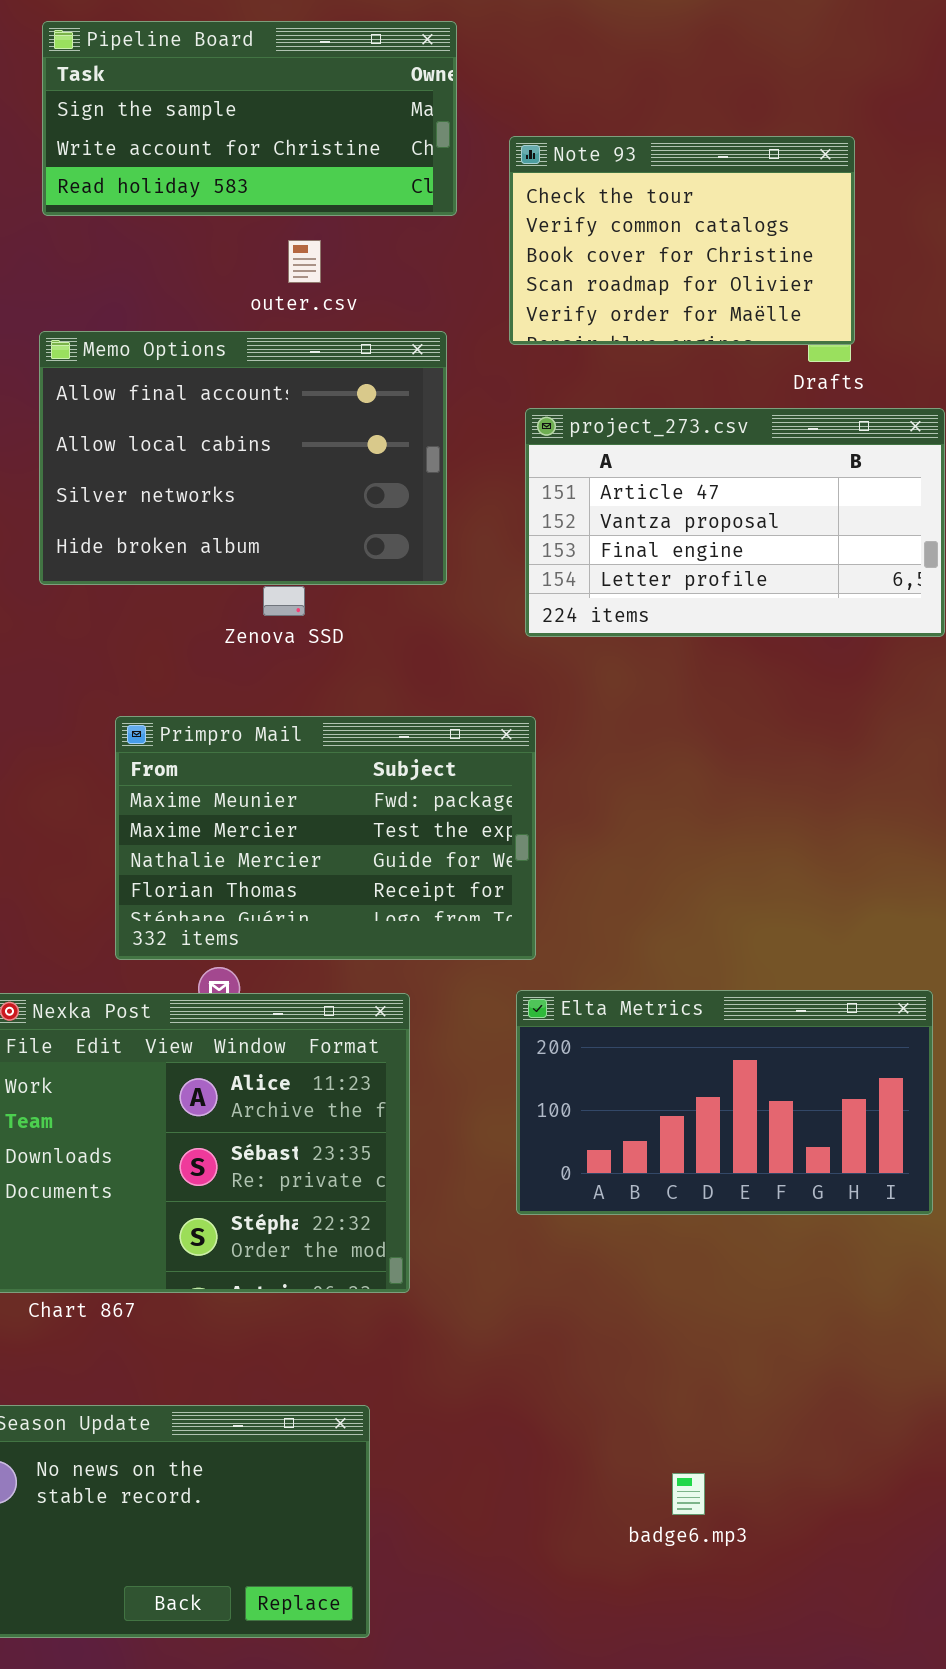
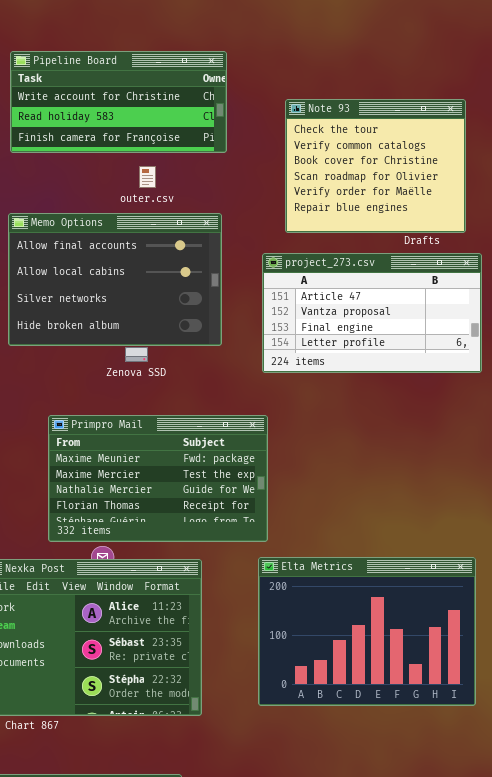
Pipeline Board: [42,21,457,216] -> [10,51,227,153], scrolled down 1 row
Note 93: [509,136,855,345] -> [285,99,466,233], moved, resized
Elta Metrics: [516,990,933,1215] -> [258,557,476,706], resized

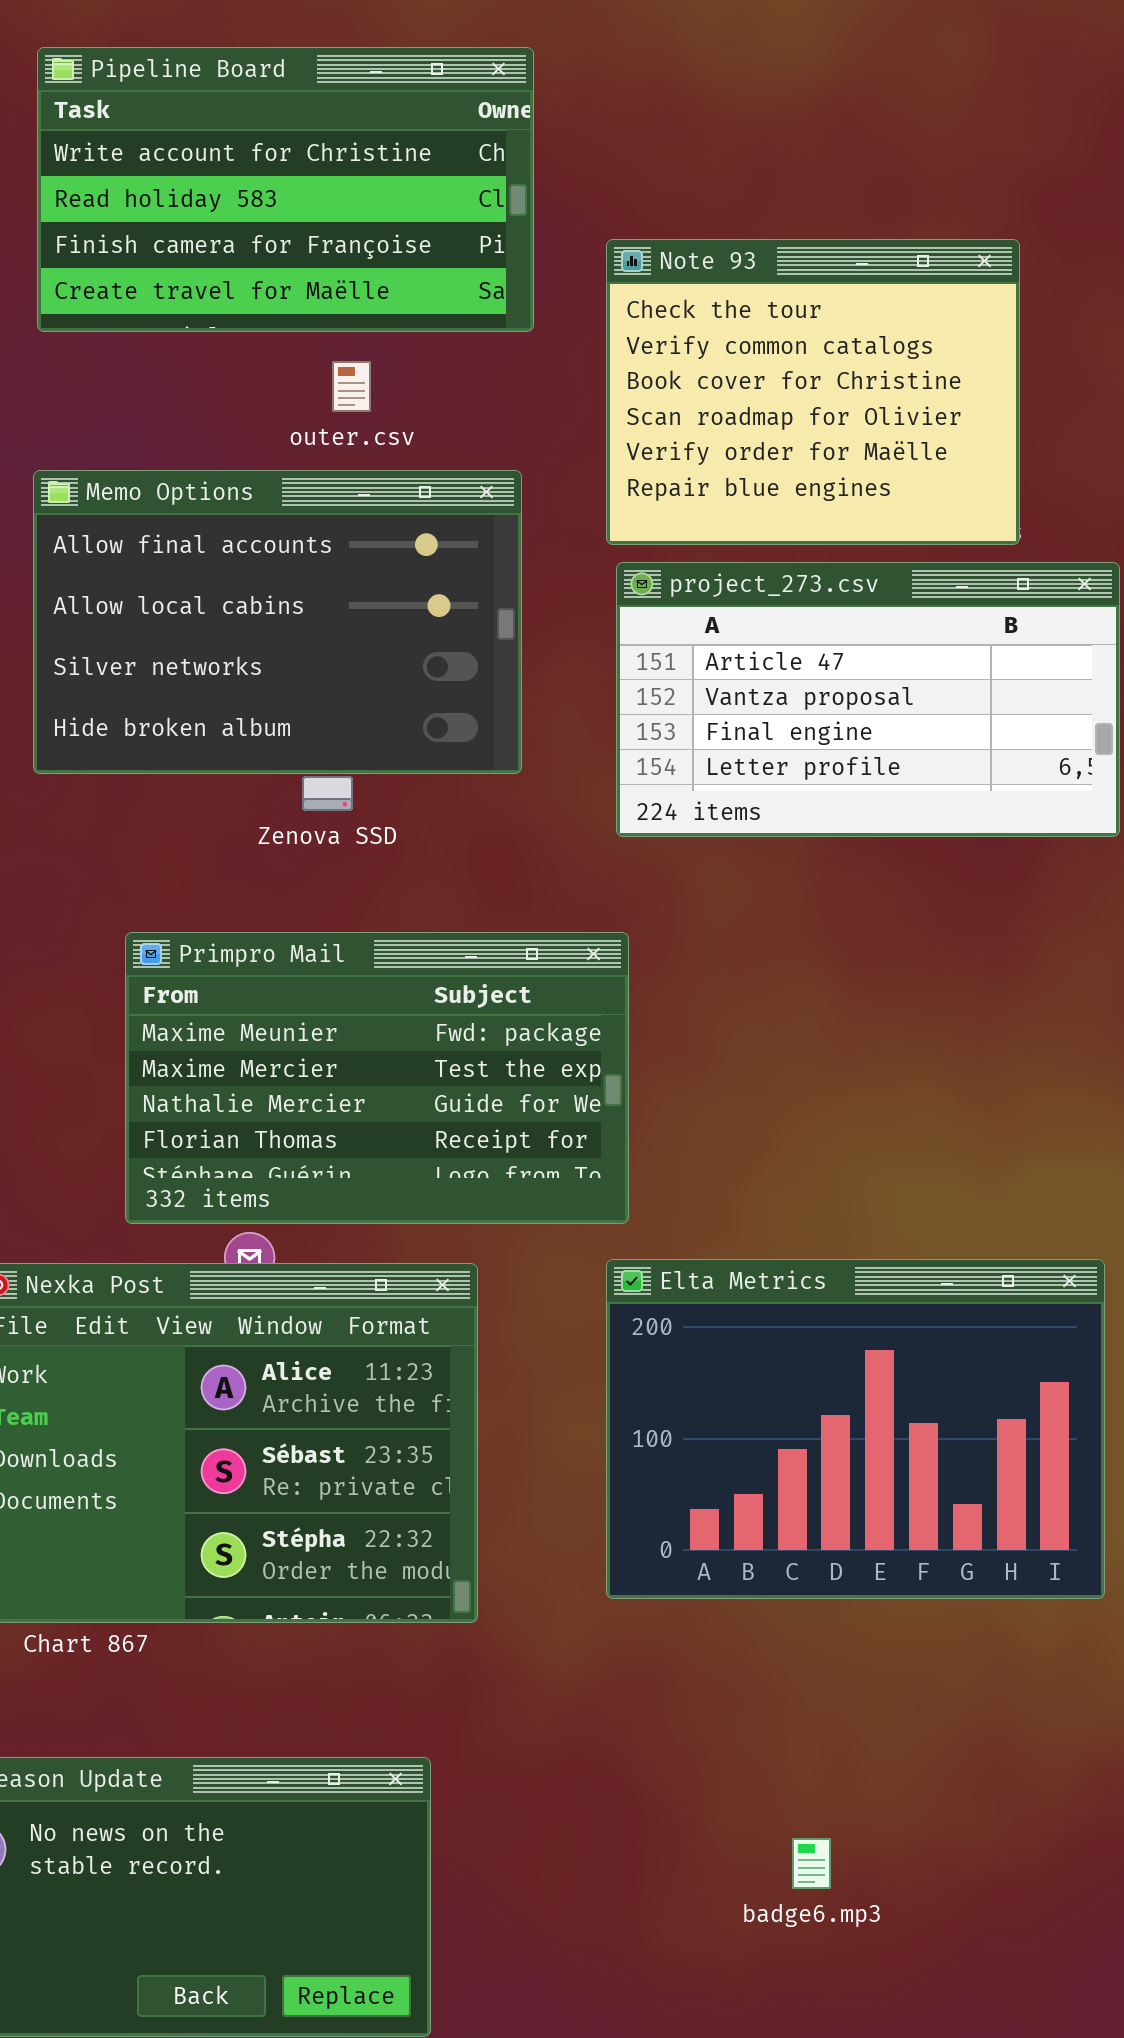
Pipeline Board: [10,51,227,153] -> [37,47,534,332], resized
Note 93: [285,99,466,233] -> [606,239,1020,545], moved

